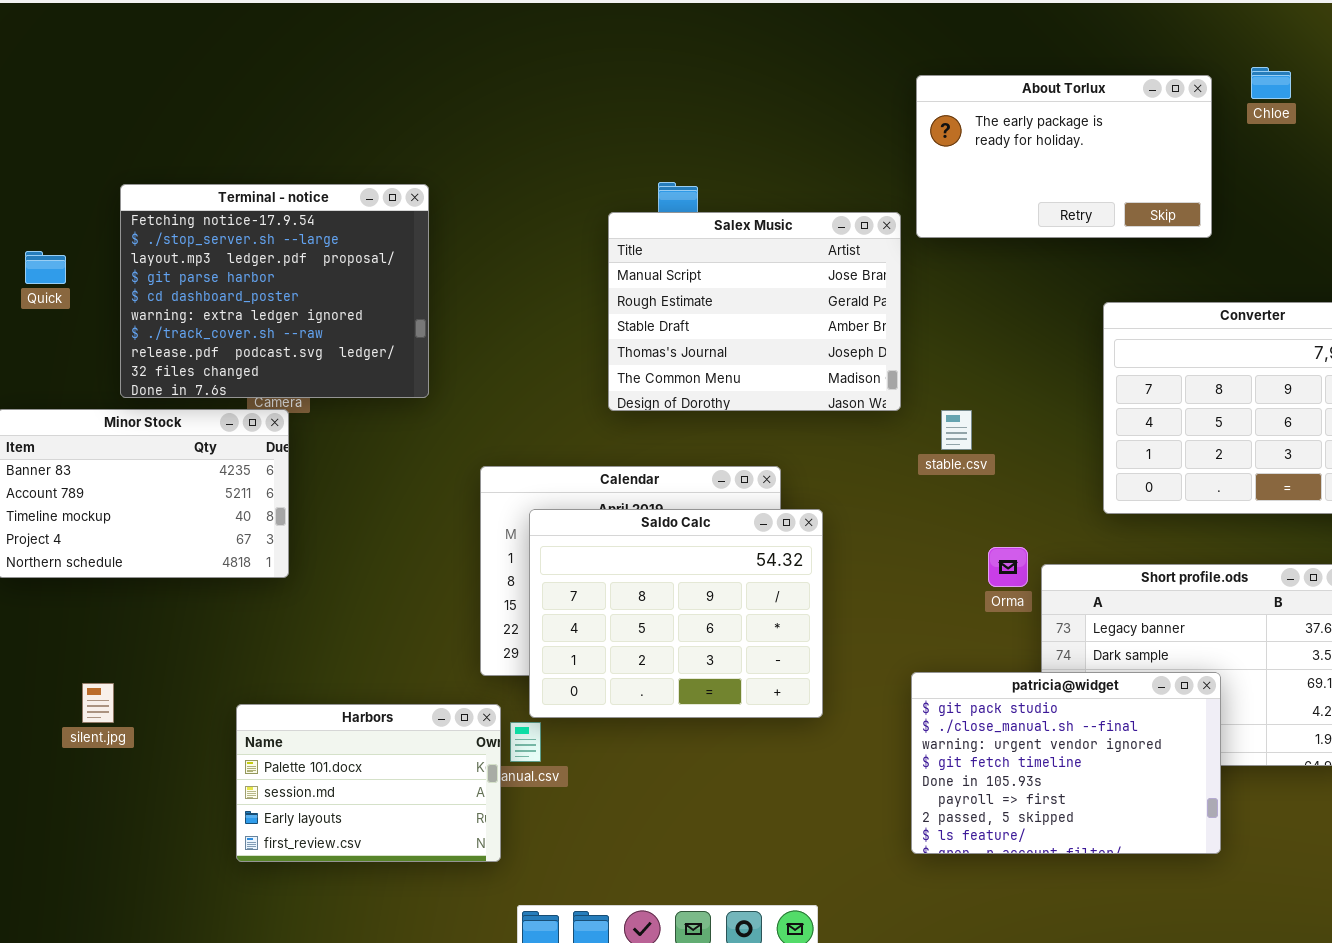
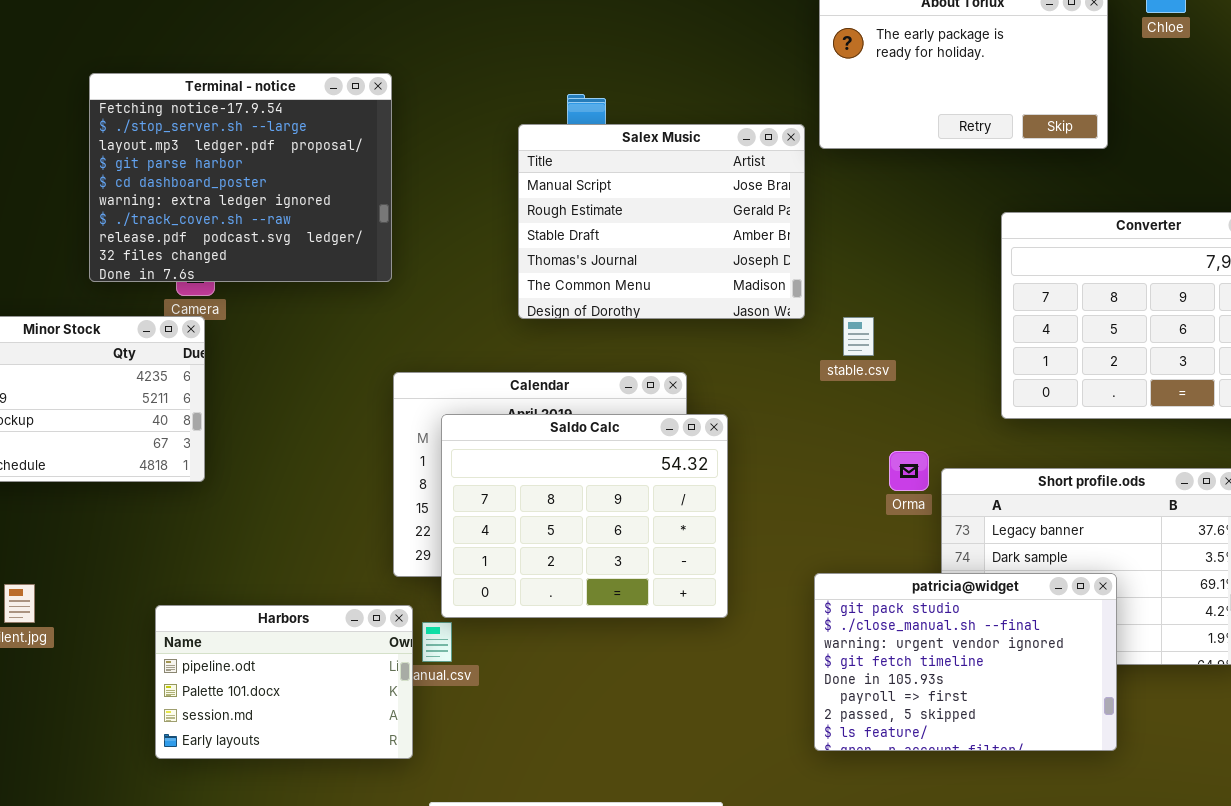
Terminal - notice: [120,184,429,398] -> [89,73,392,282], moved
Harbors: [236,704,501,862] -> [155,605,413,759], scrolled up 1 row

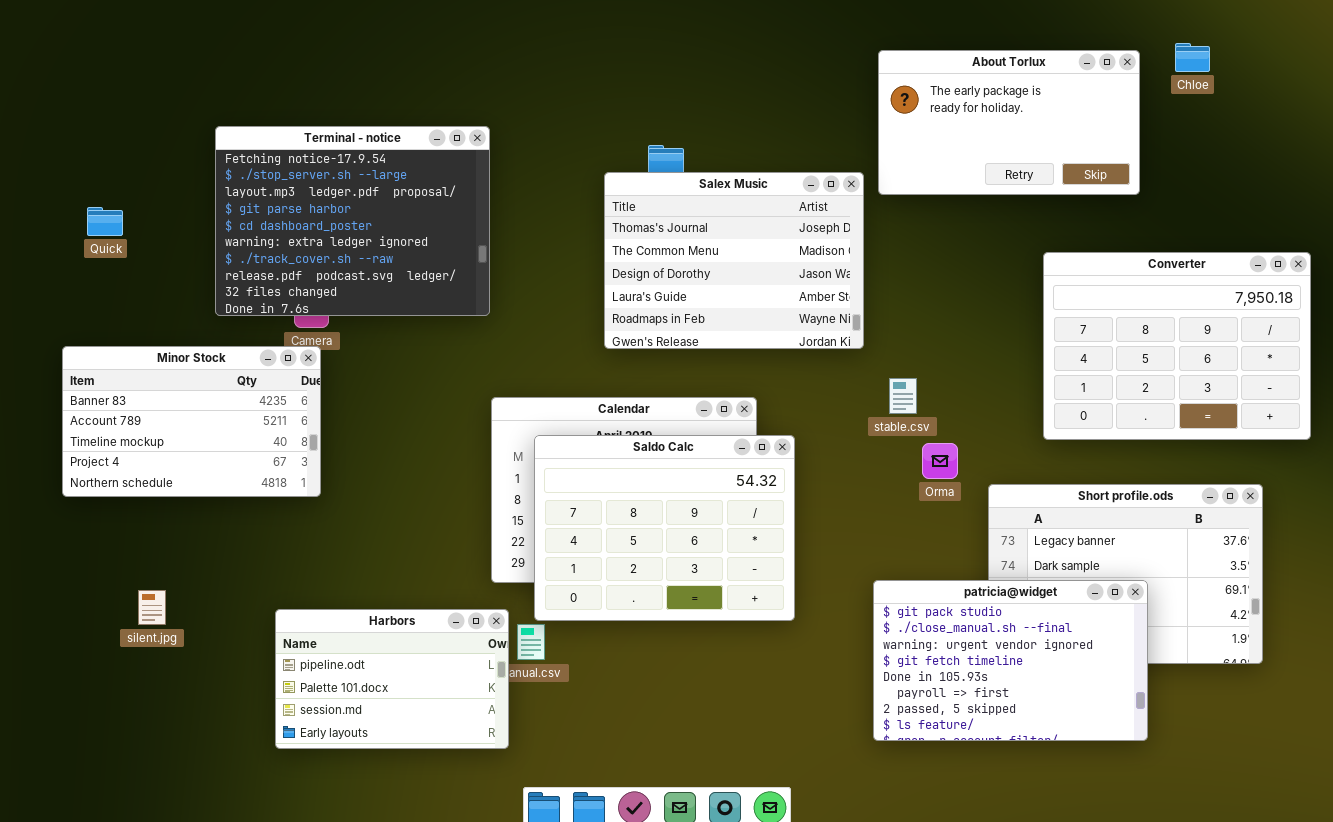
Salex Music: [518,124,805,319] -> [604,172,864,349], scrolled down 3 rows
stable.csv: [843,317,874,356] -> [889,378,917,414], moved
Orma: [889,451,929,491] -> [922,443,958,479], moved

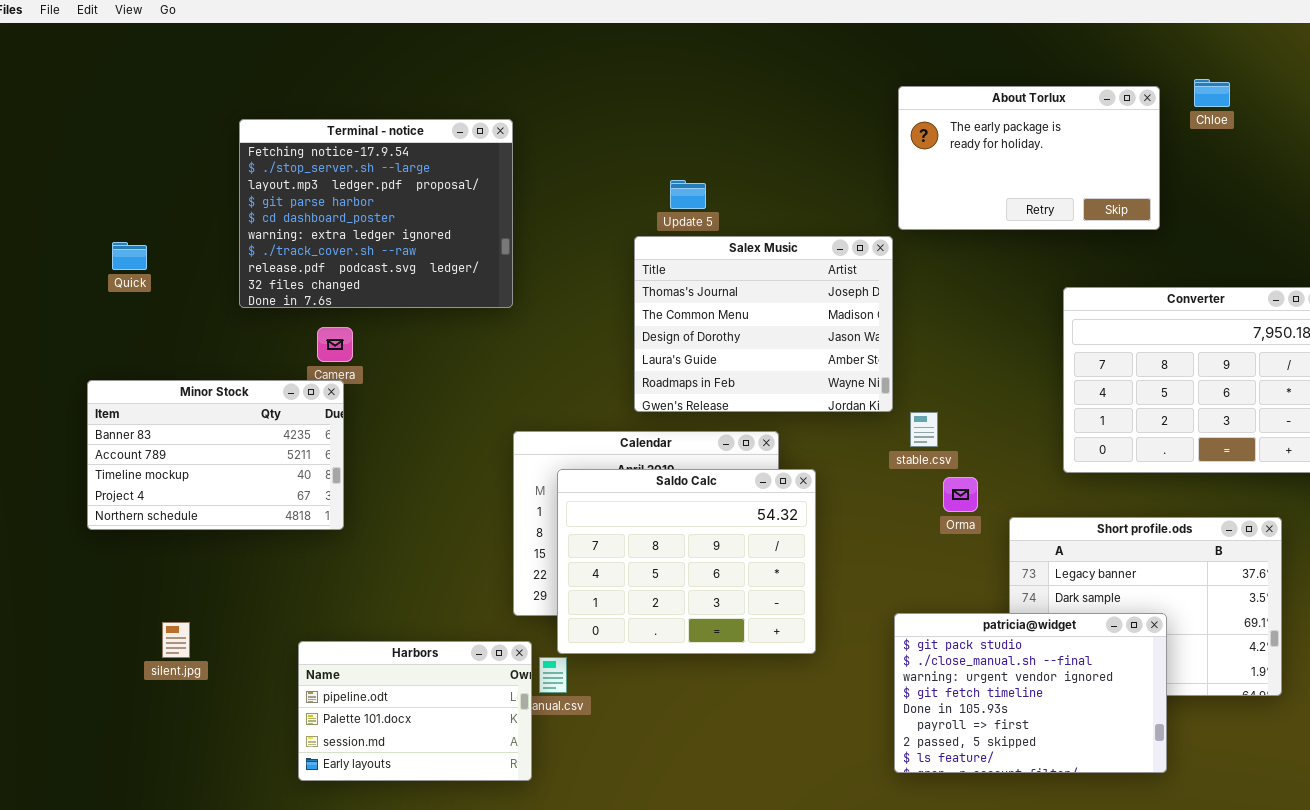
Terminal - notice: [215,126,490,316] -> [239,119,513,308], moved
Salex Music: [604,172,864,349] -> [634,236,893,412], moved

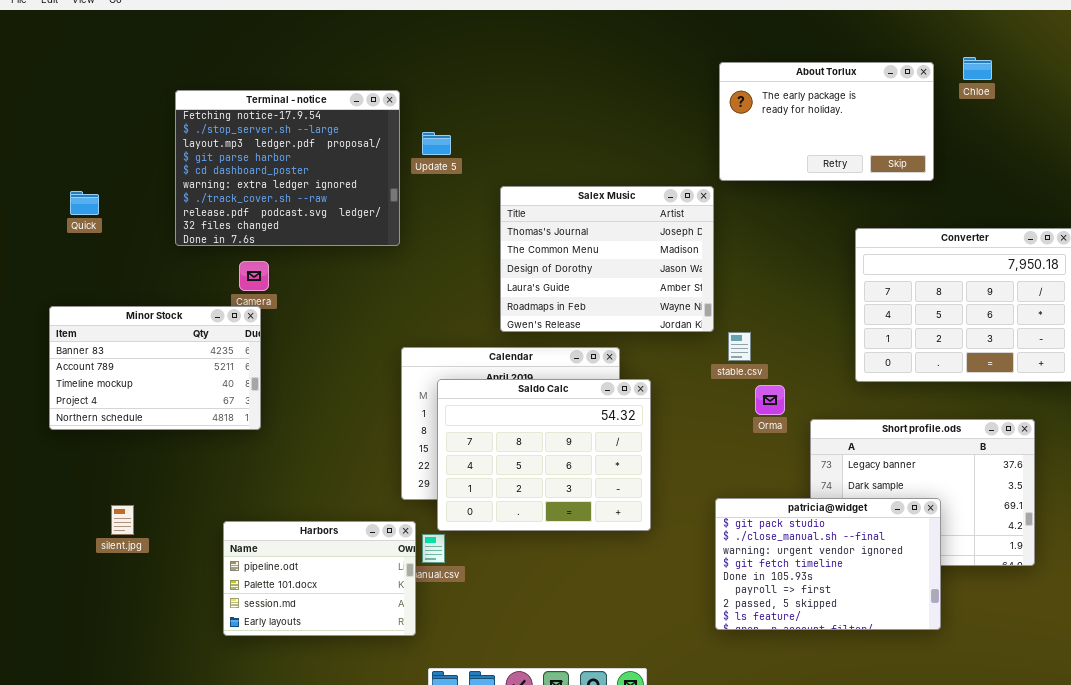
Update 5: [670,180,706,209] -> [422,132,451,155], moved

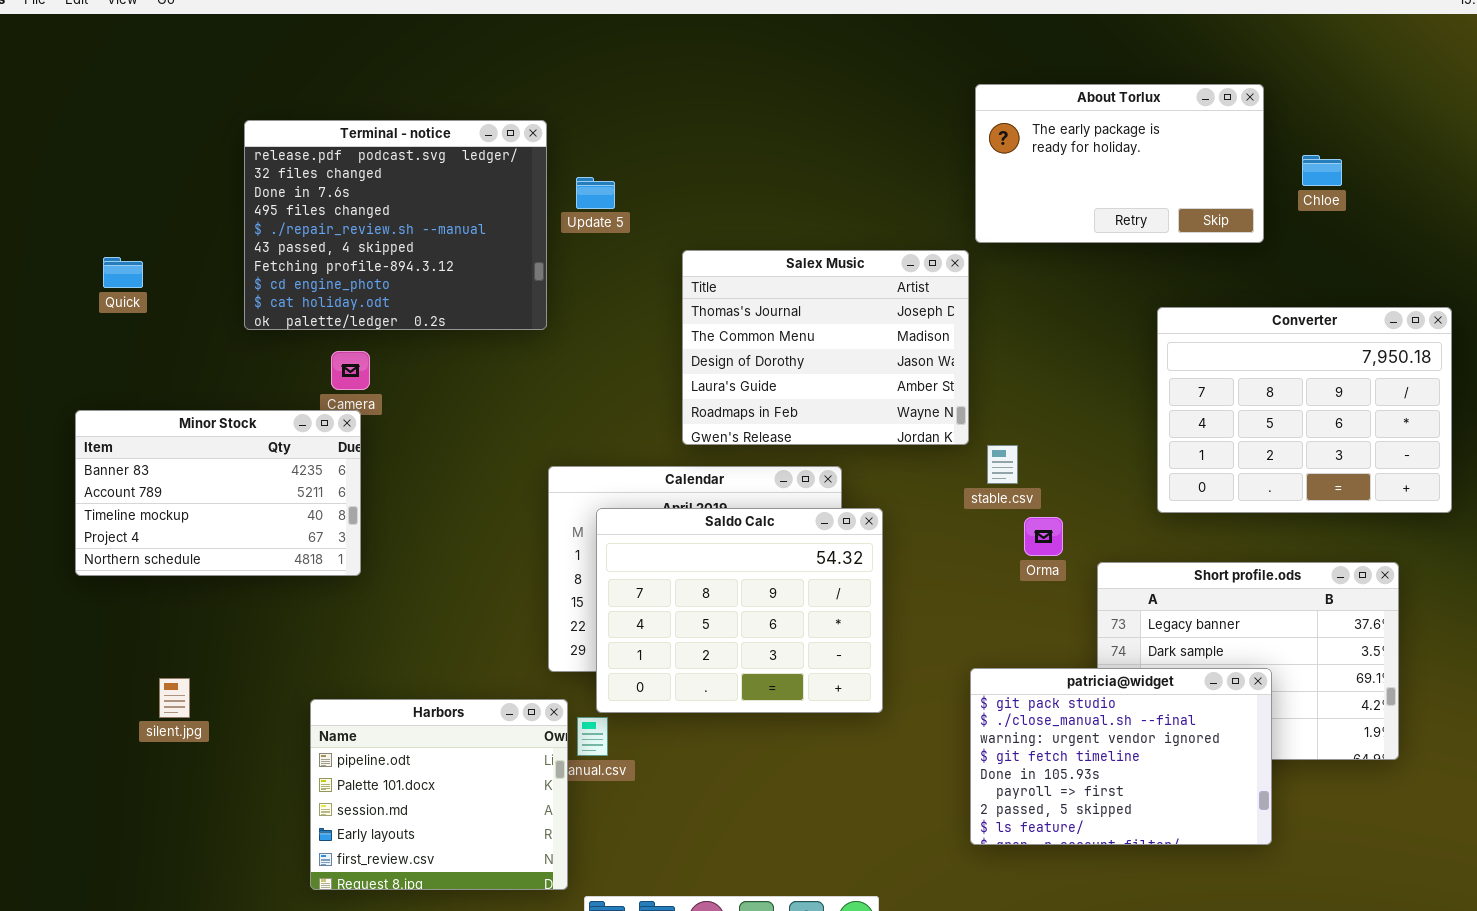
Chloe: [963,57,992,80] -> [1302,155,1342,186], moved
Terminal - notice: [175,90,400,246] -> [244,120,547,330], scrolled down 7 rows
Harbors: [223,521,416,636] -> [310,699,568,890], resized

